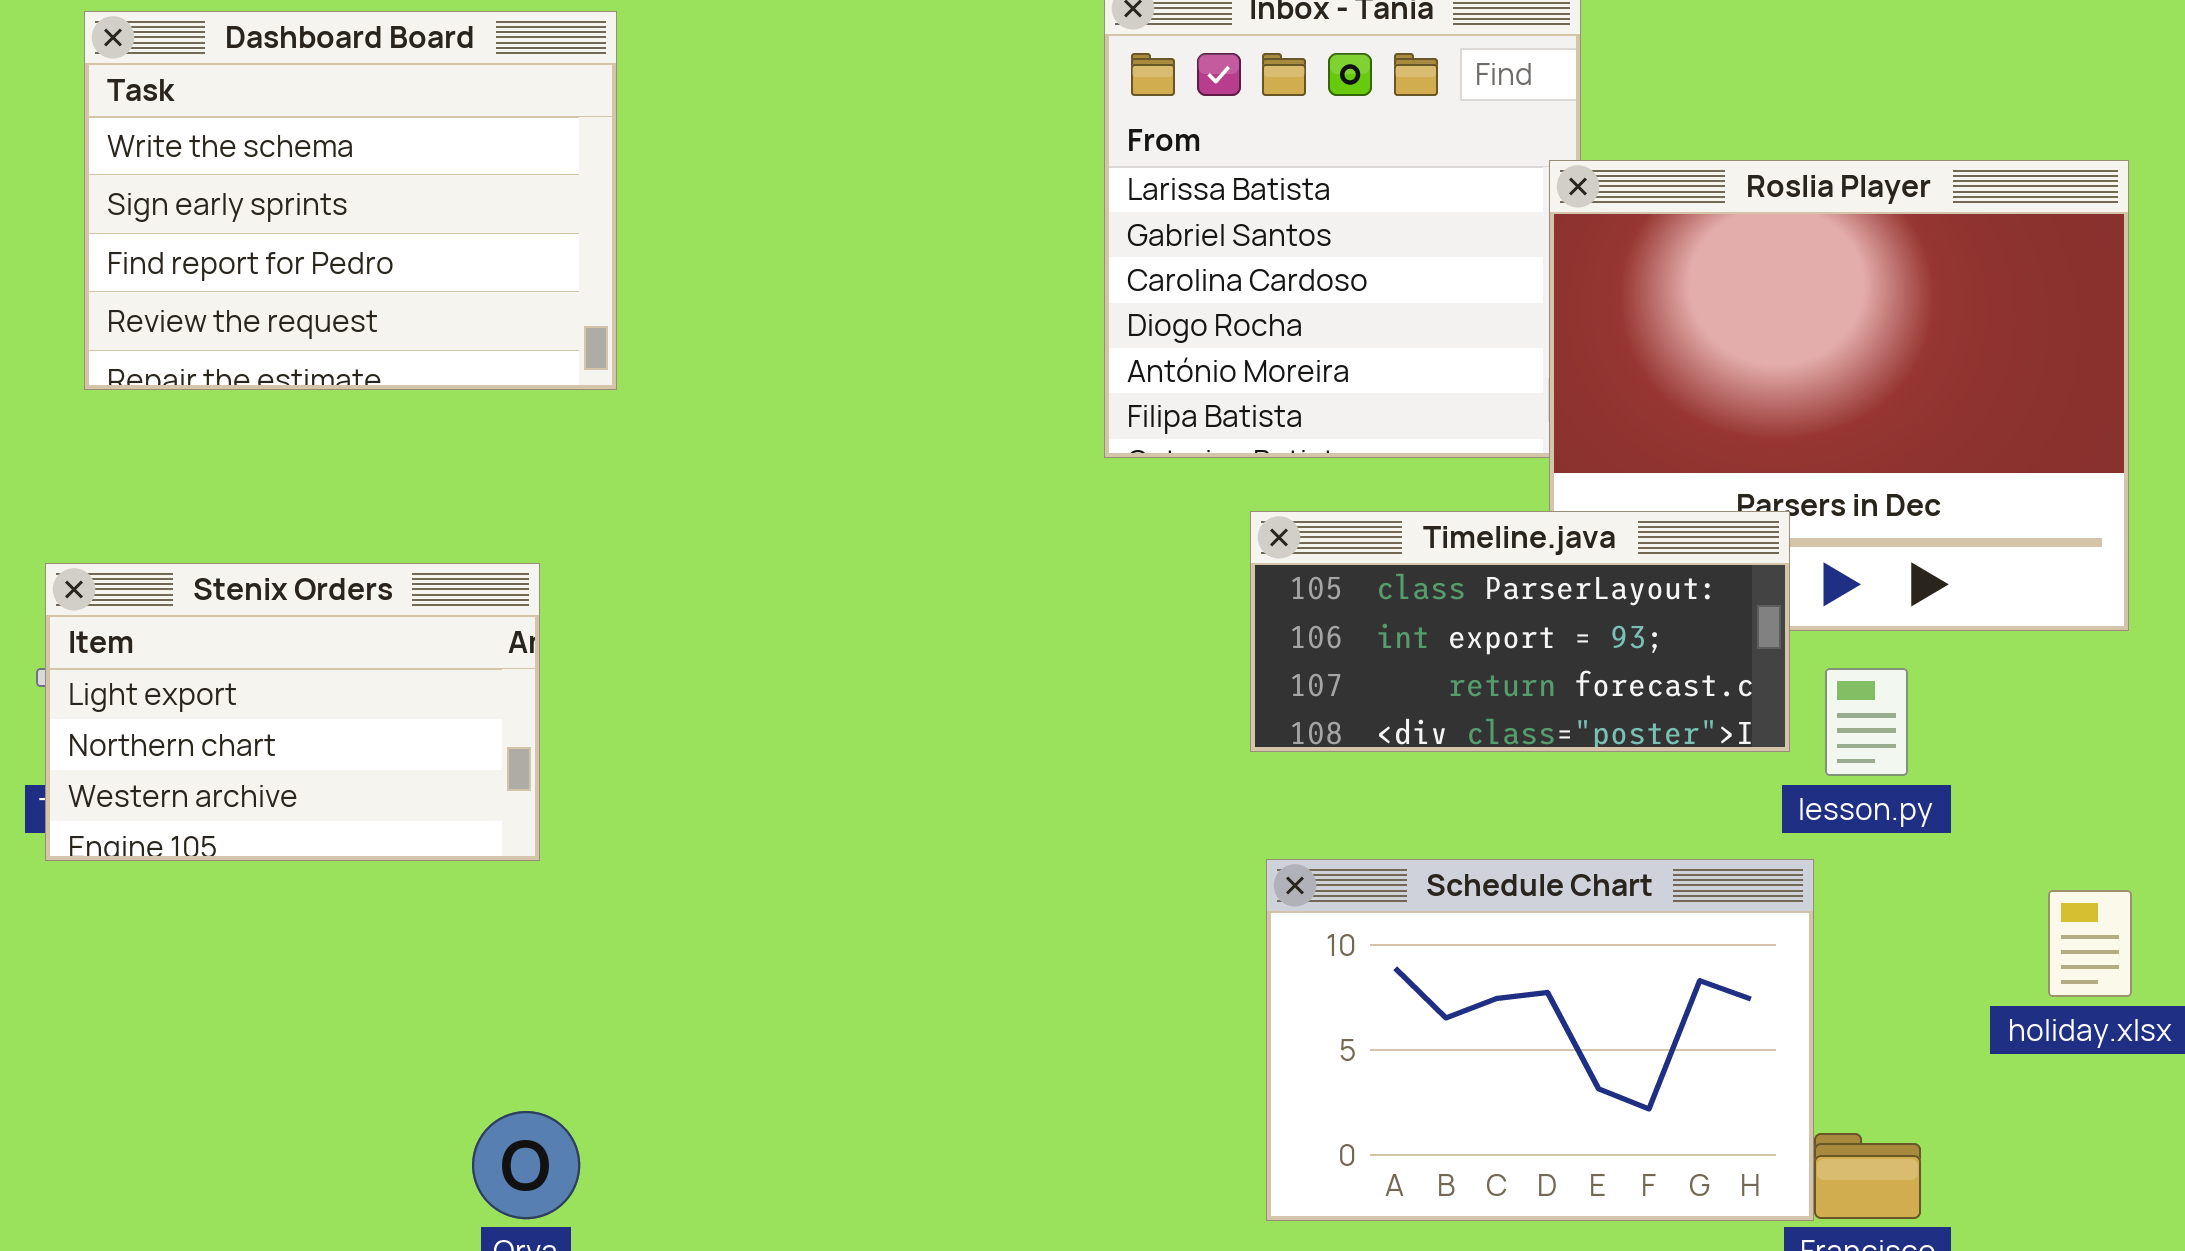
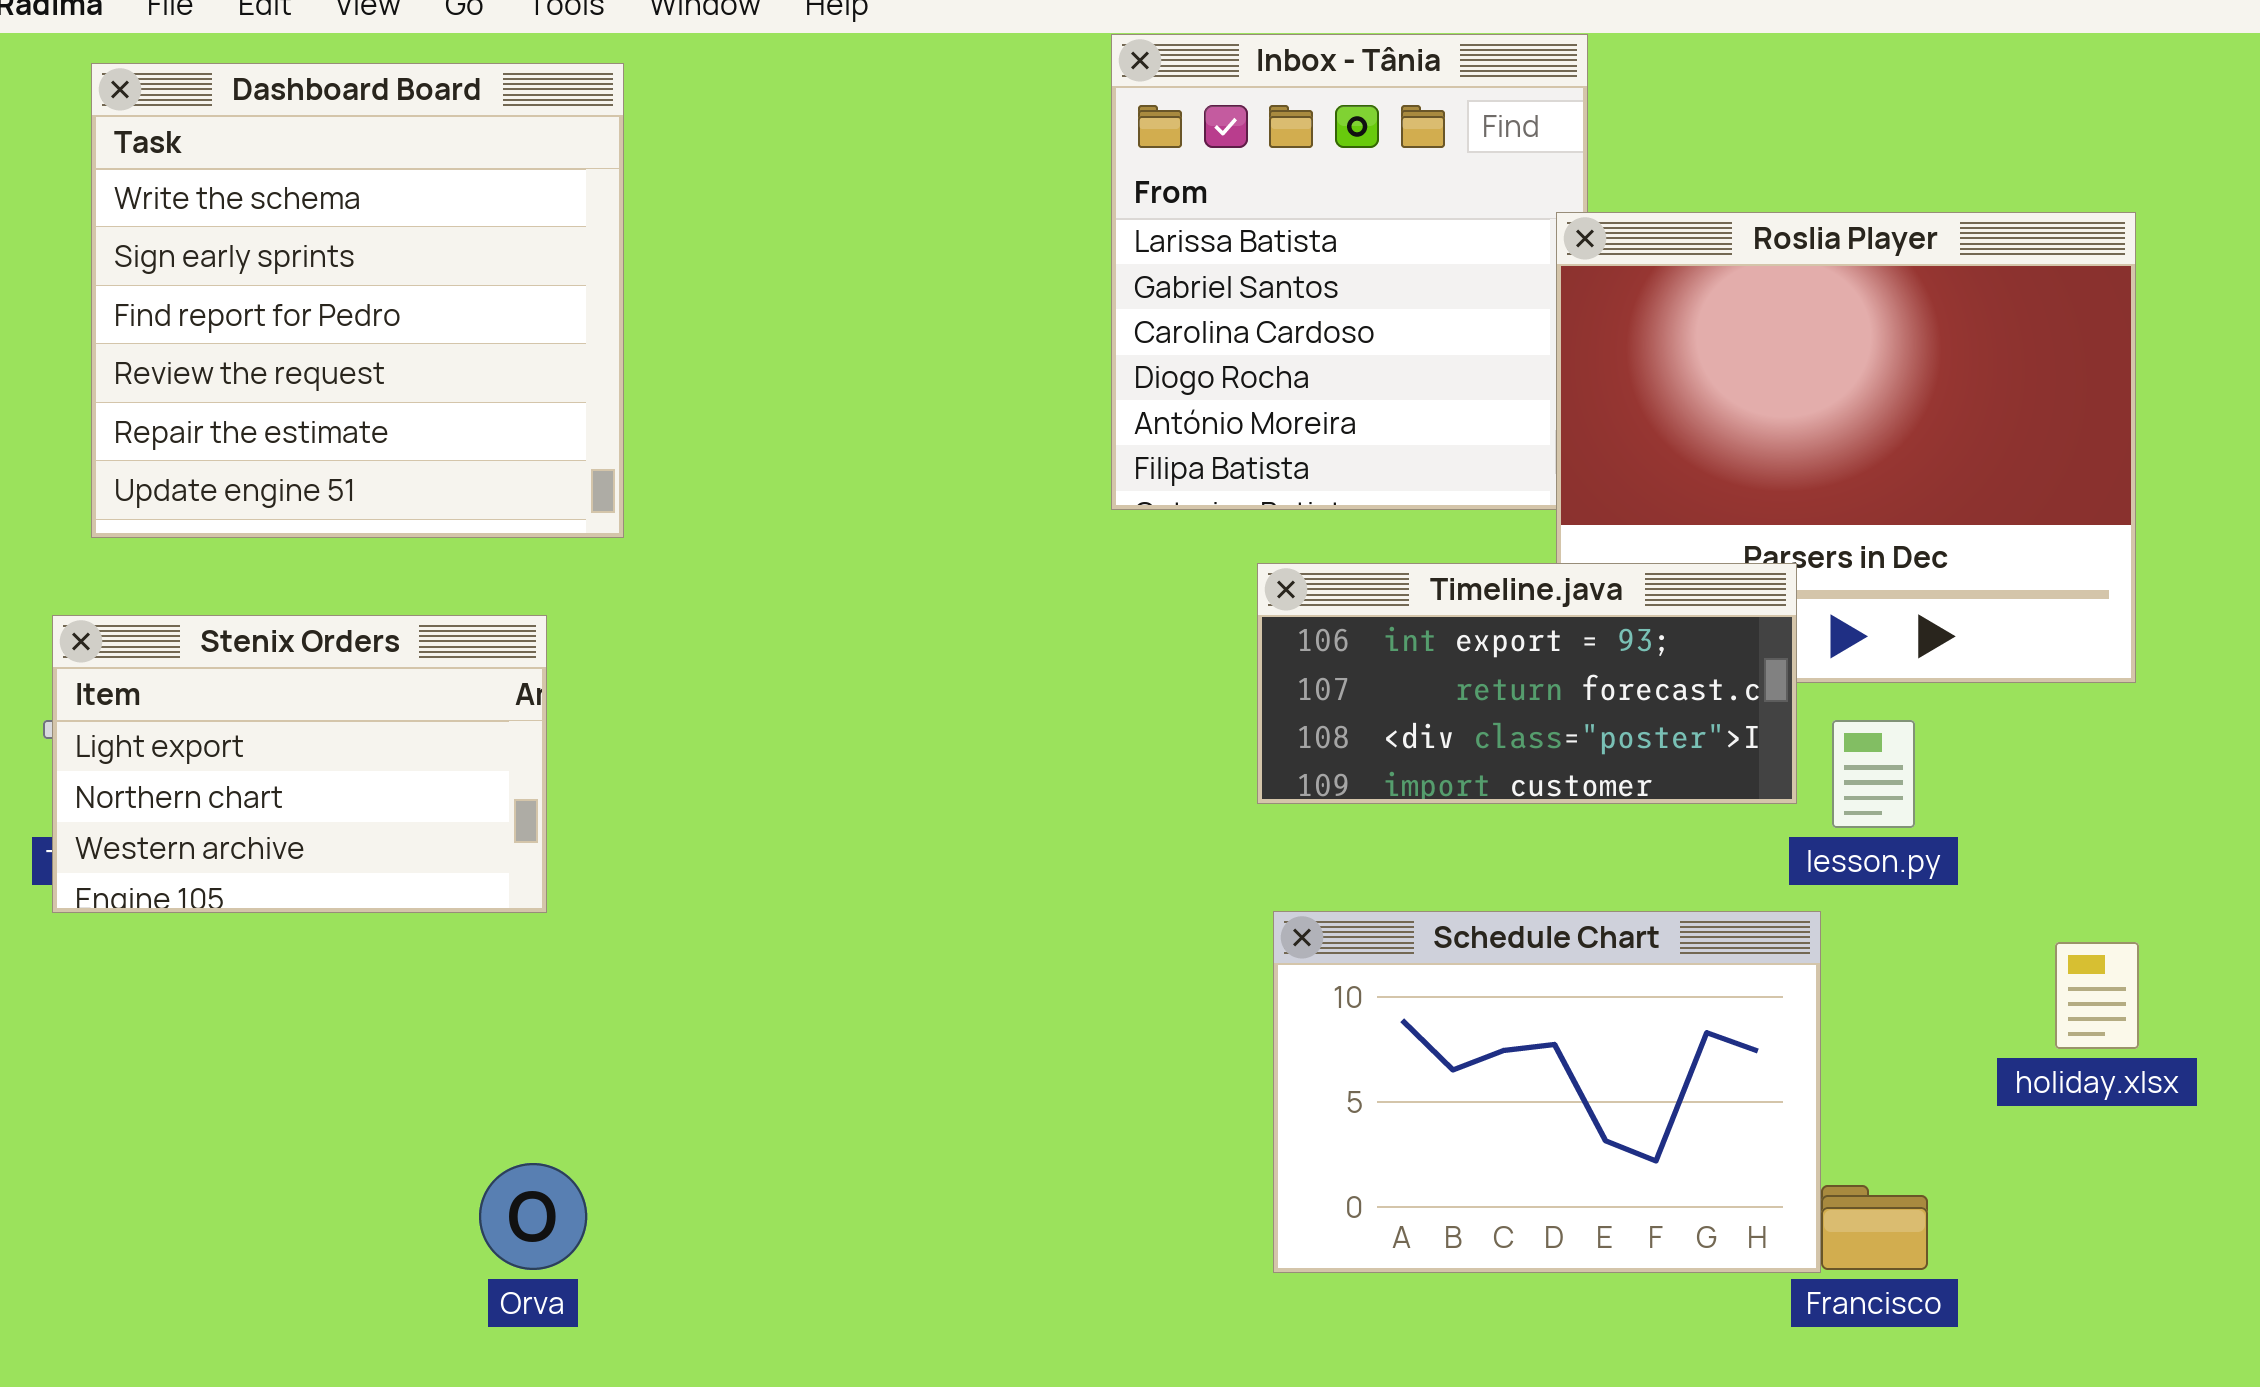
Dashboard Board: [84,11,617,390] -> [91,63,624,538], resized
Timeline.java: [1250,511,1790,752] -> [1257,563,1797,804], scrolled down 1 row

